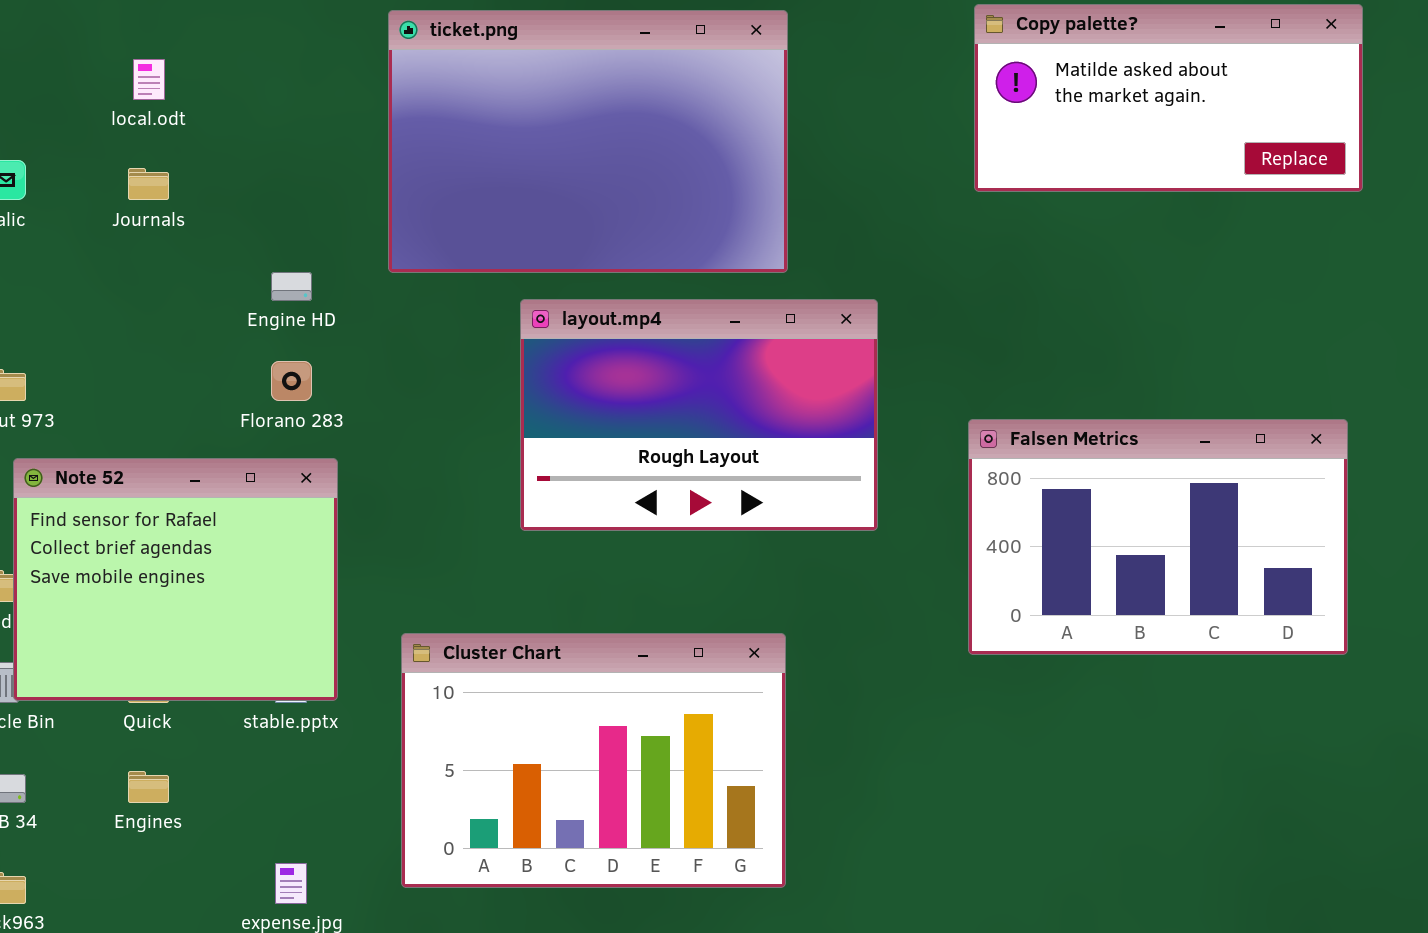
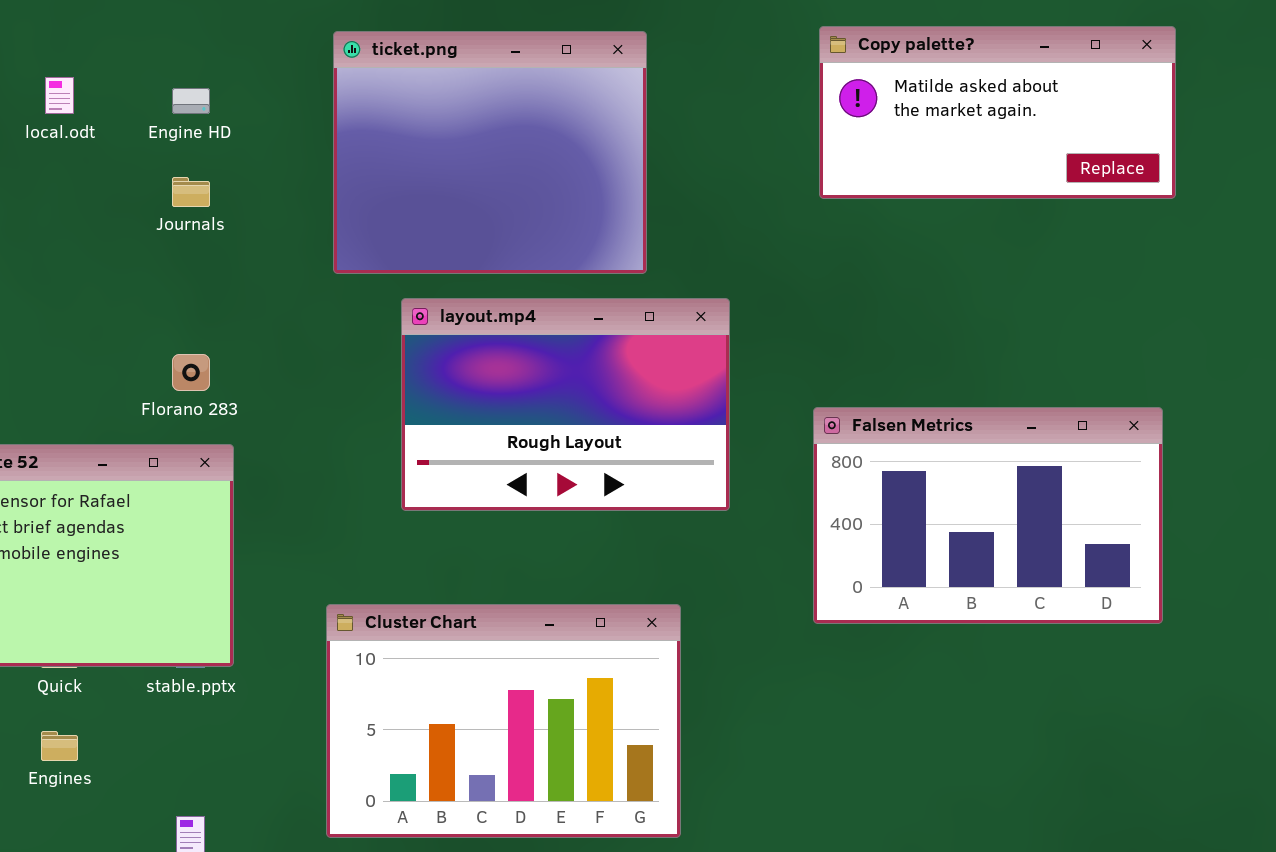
ticket.png: [388,10,788,273] -> [333,31,647,274], resized
Journals: [128,168,169,200] -> [172,177,210,207], moved
Engine HD: [271,272,312,301] -> [172,88,210,114], moved
Cluster Chart: [401,633,786,888] -> [326,604,681,838], moved

